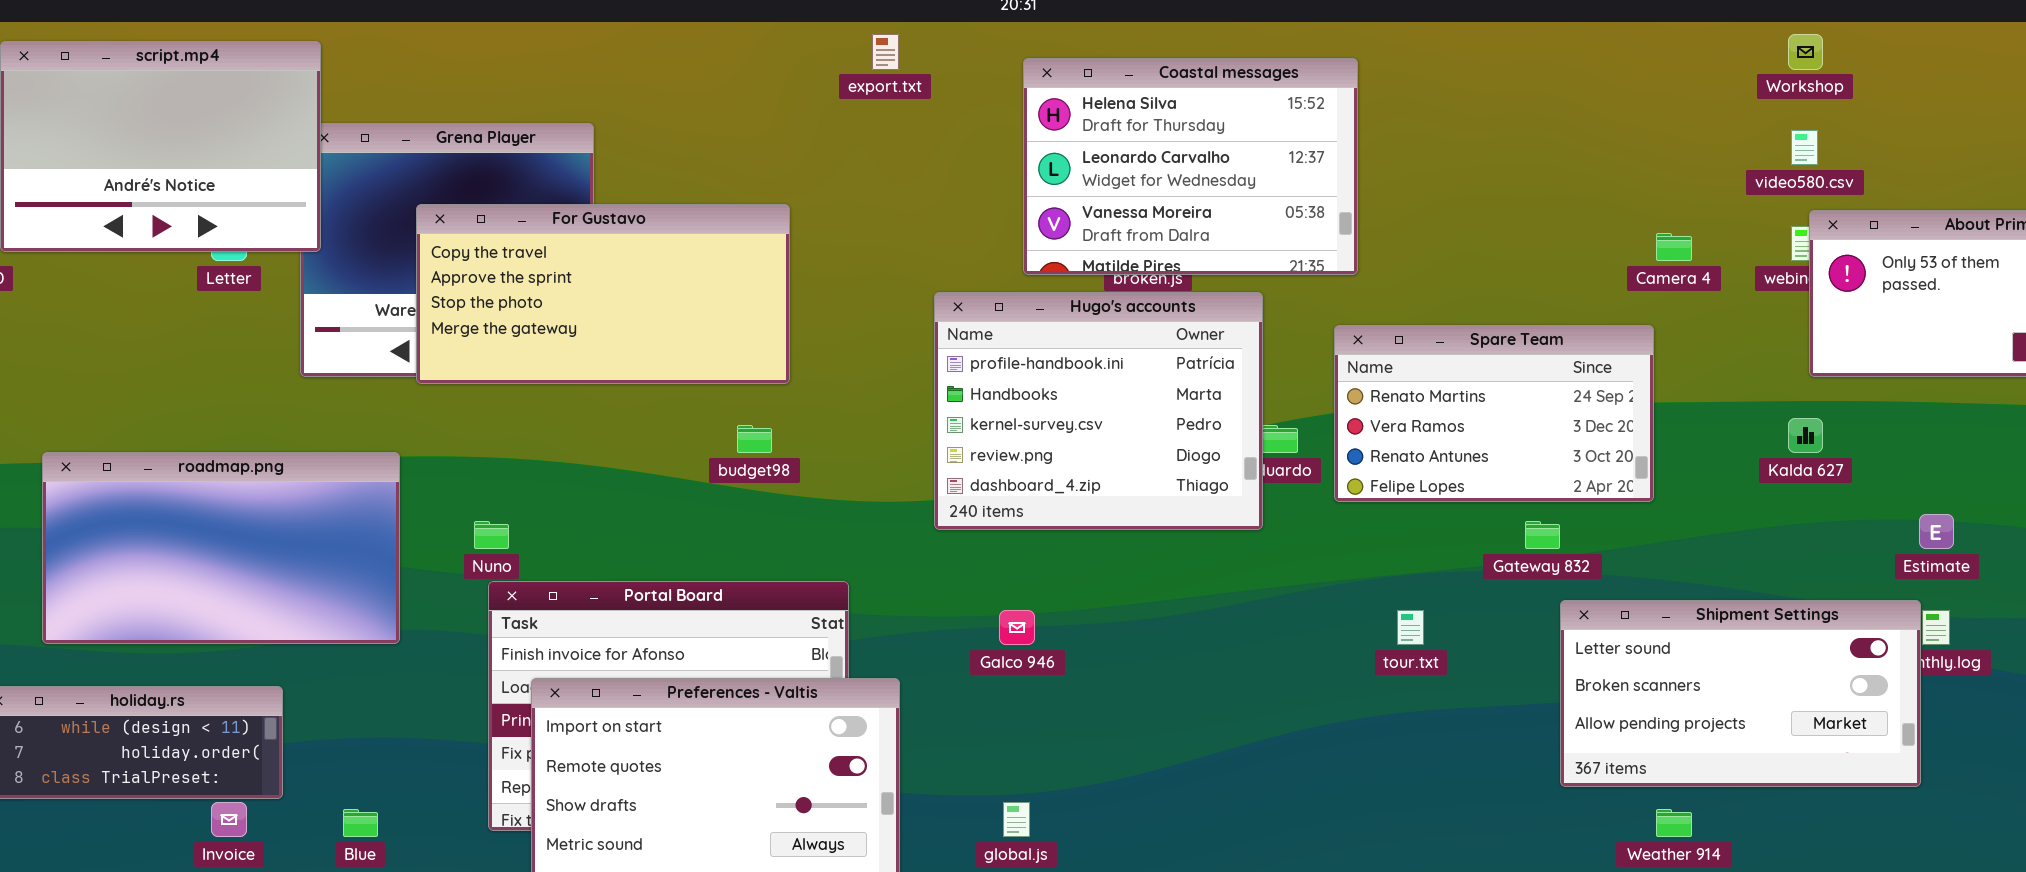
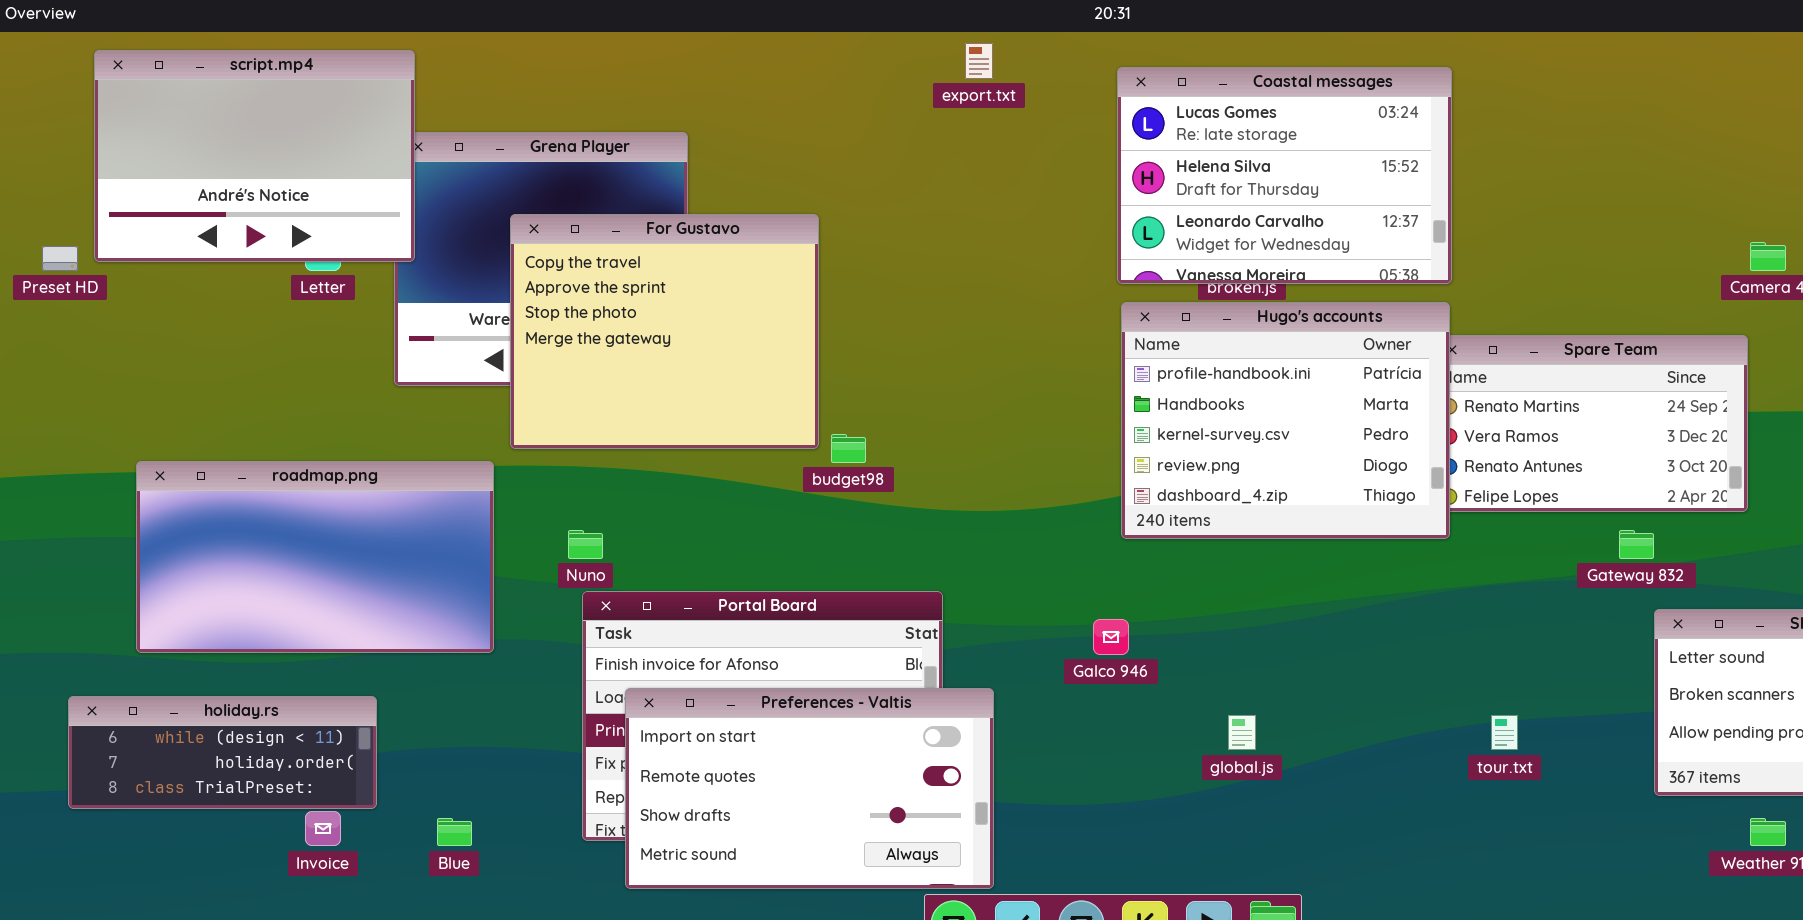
Coastal messages: [1023,58,1358,275] -> [1117,67,1452,284], scrolled up 1 row
For Gustavo: [416,204,790,384] -> [510,214,819,449], resized
Hugo's accounts: [934,292,1263,530] -> [1121,302,1450,539], moved
tour.txt: [1397,610,1424,645] -> [1491,715,1518,750], moved
global.js: [1003,802,1030,837] -> [1228,715,1256,750], moved

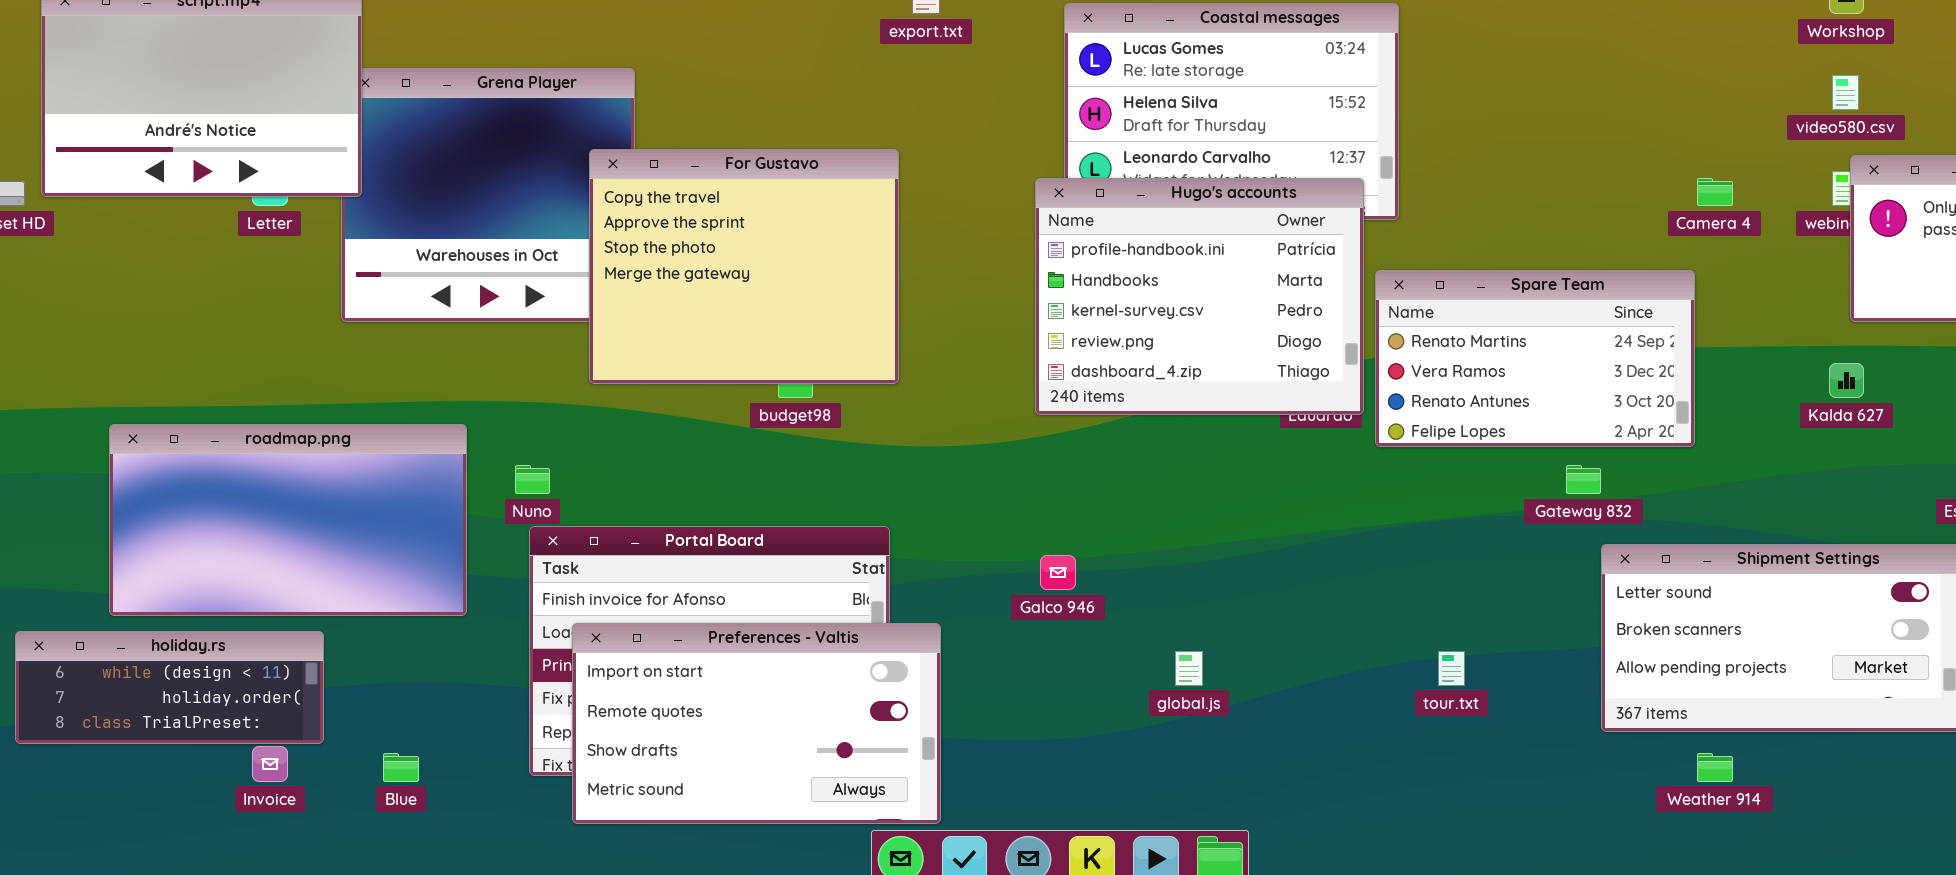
For Gustavo: [510,214,819,449] -> [589,149,899,384], moved
Hugo's accounts: [1121,302,1450,539] -> [1035,178,1364,415], moved
roadmap.png: [136,461,494,653] -> [109,424,467,616], moved

